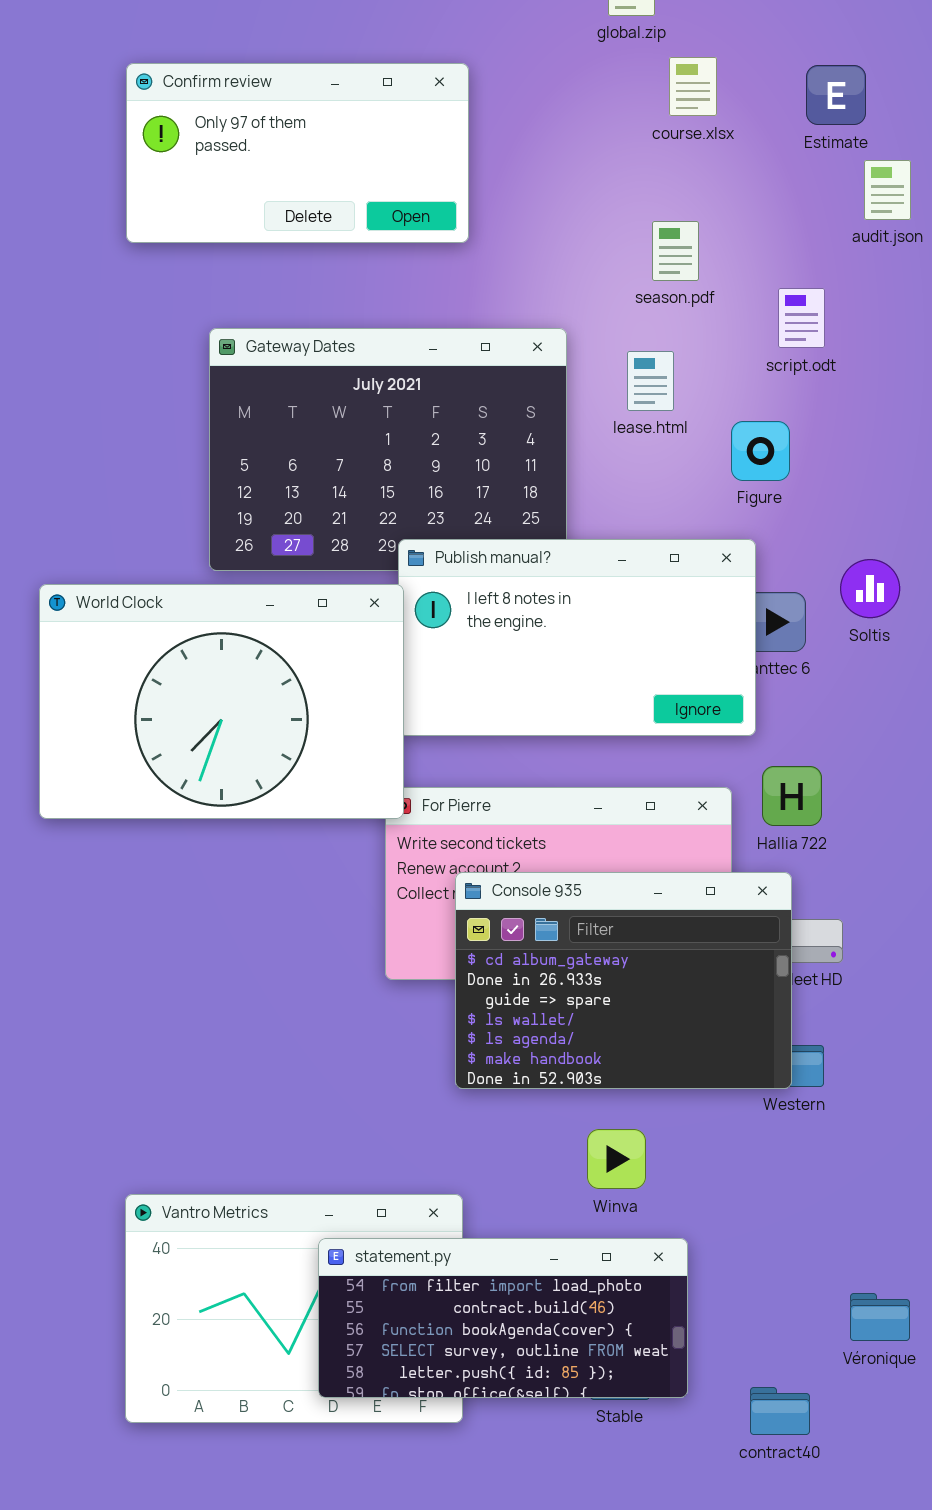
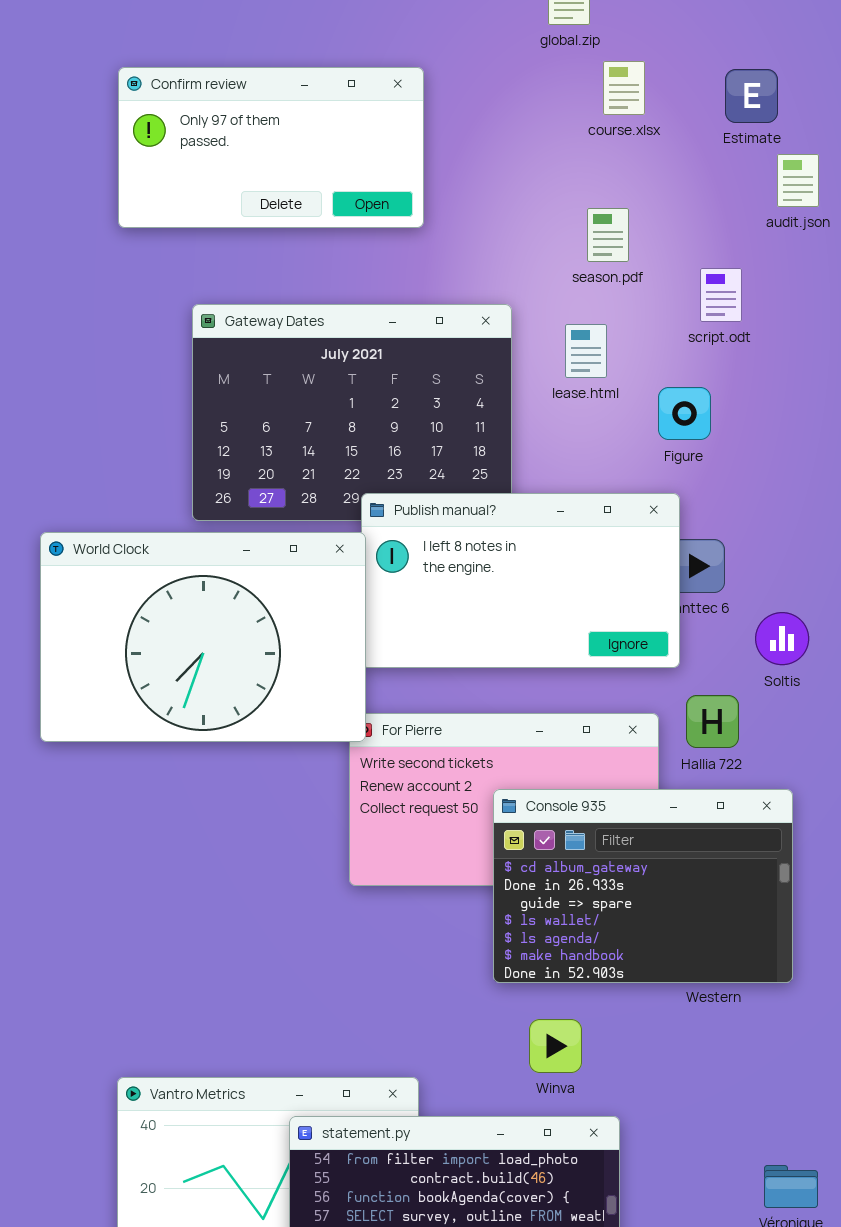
Soltis: [840,559,900,618] -> [755,612,809,665], moved
Console 935: [455,872,792,1089] -> [493,789,793,983], moved

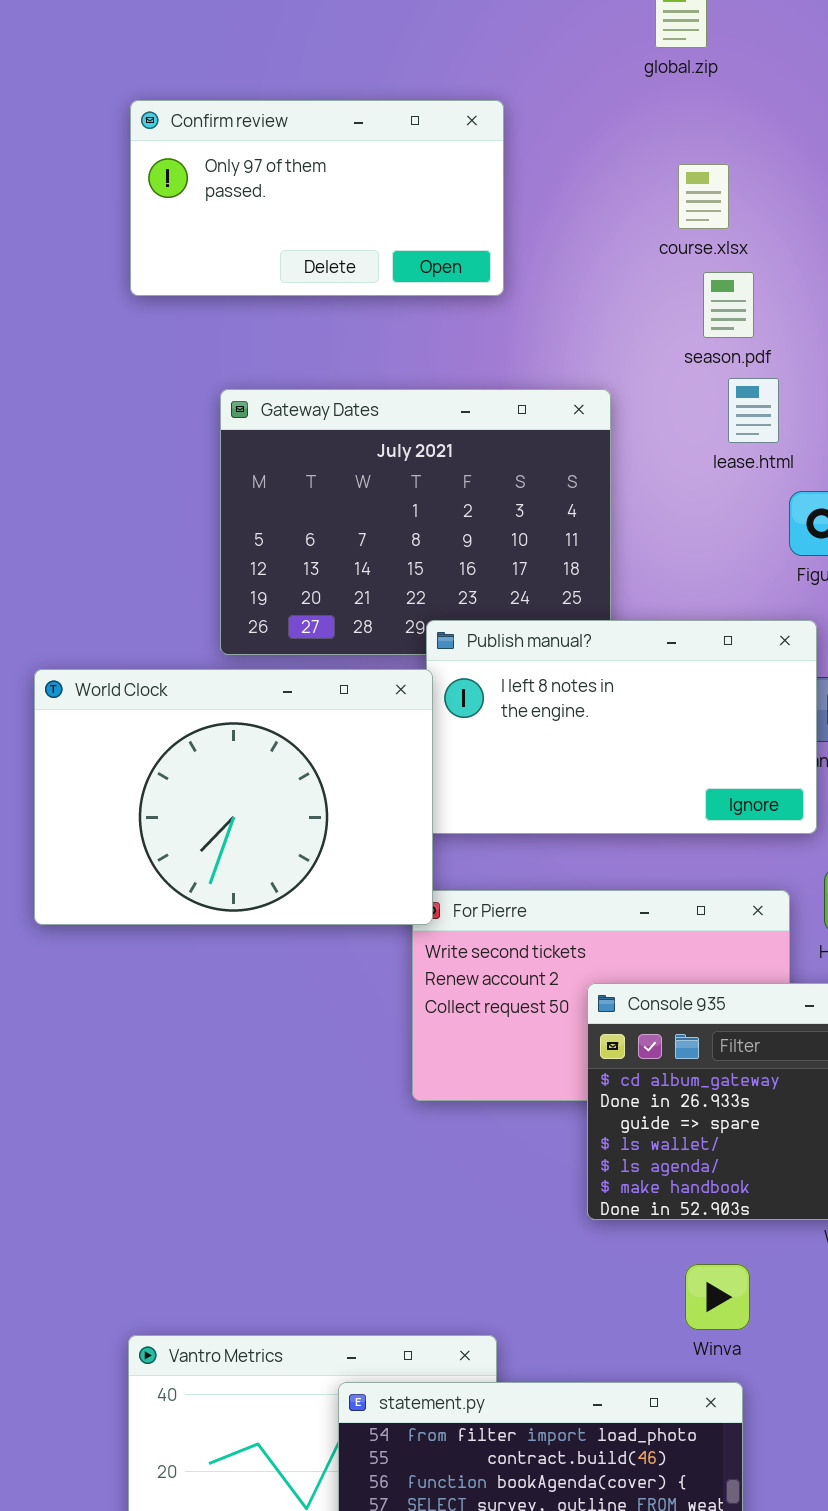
course.xlsx: [603,61,645,115] -> [678,164,729,229], moved
lease.html: [565,324,607,378] -> [728,378,779,443], moved
Winva: [529,1019,582,1073] -> [685,1264,750,1330], moved

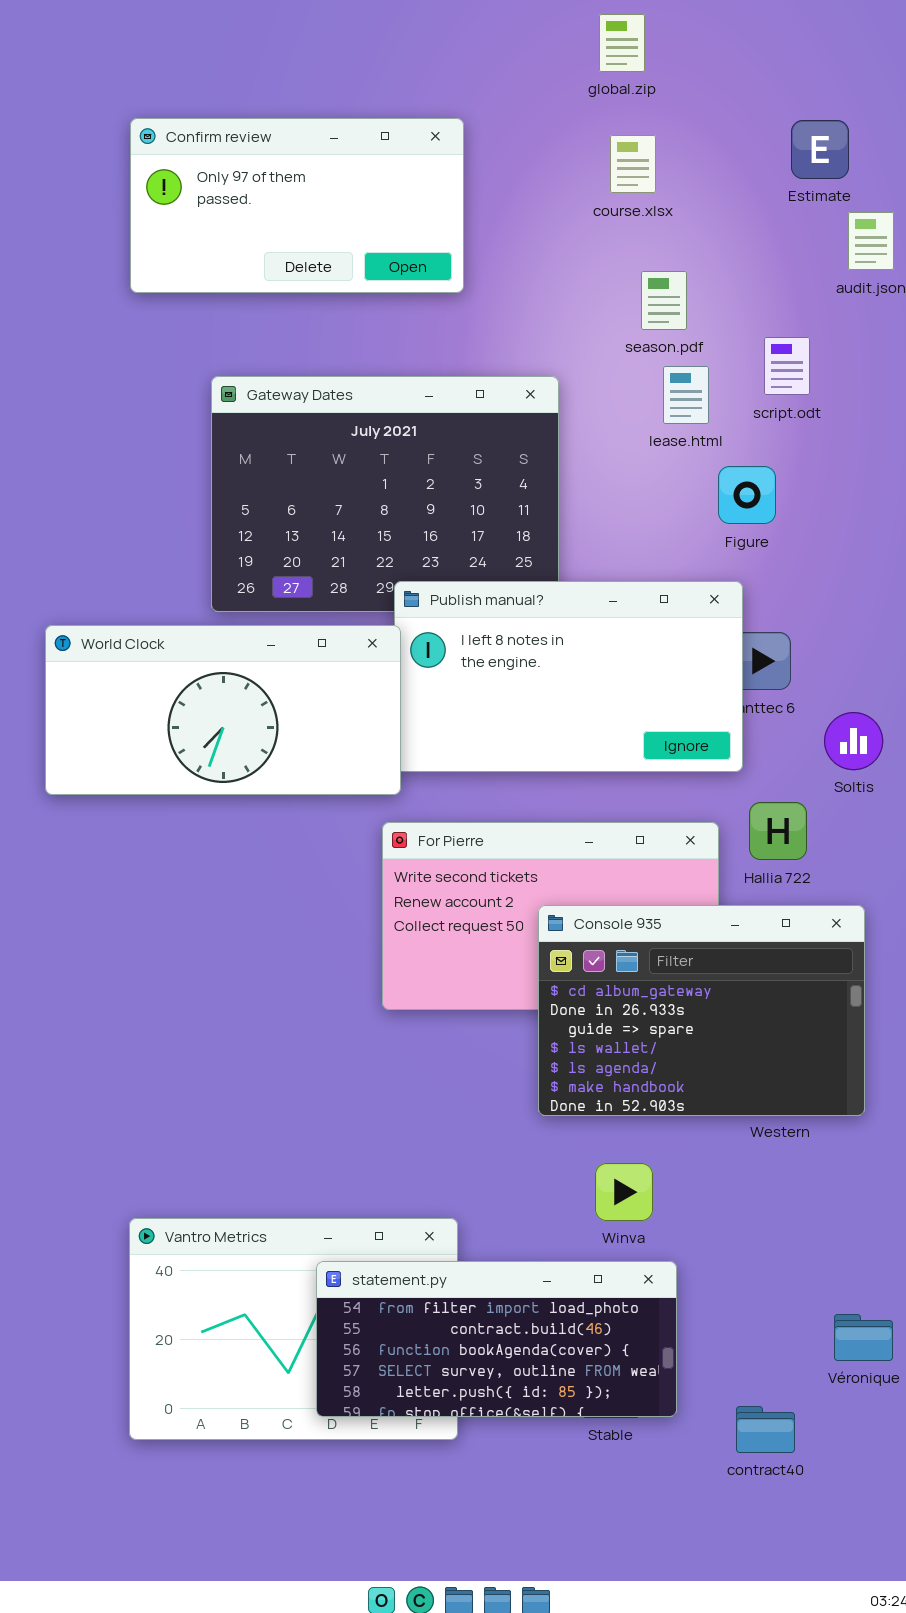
course.xlsx: [678,164,729,229] -> [610,135,656,193], moved
World Clock: [34,669,433,925] -> [45,625,401,795], resized
Winva: [685,1264,750,1330] -> [595,1163,653,1221], moved

